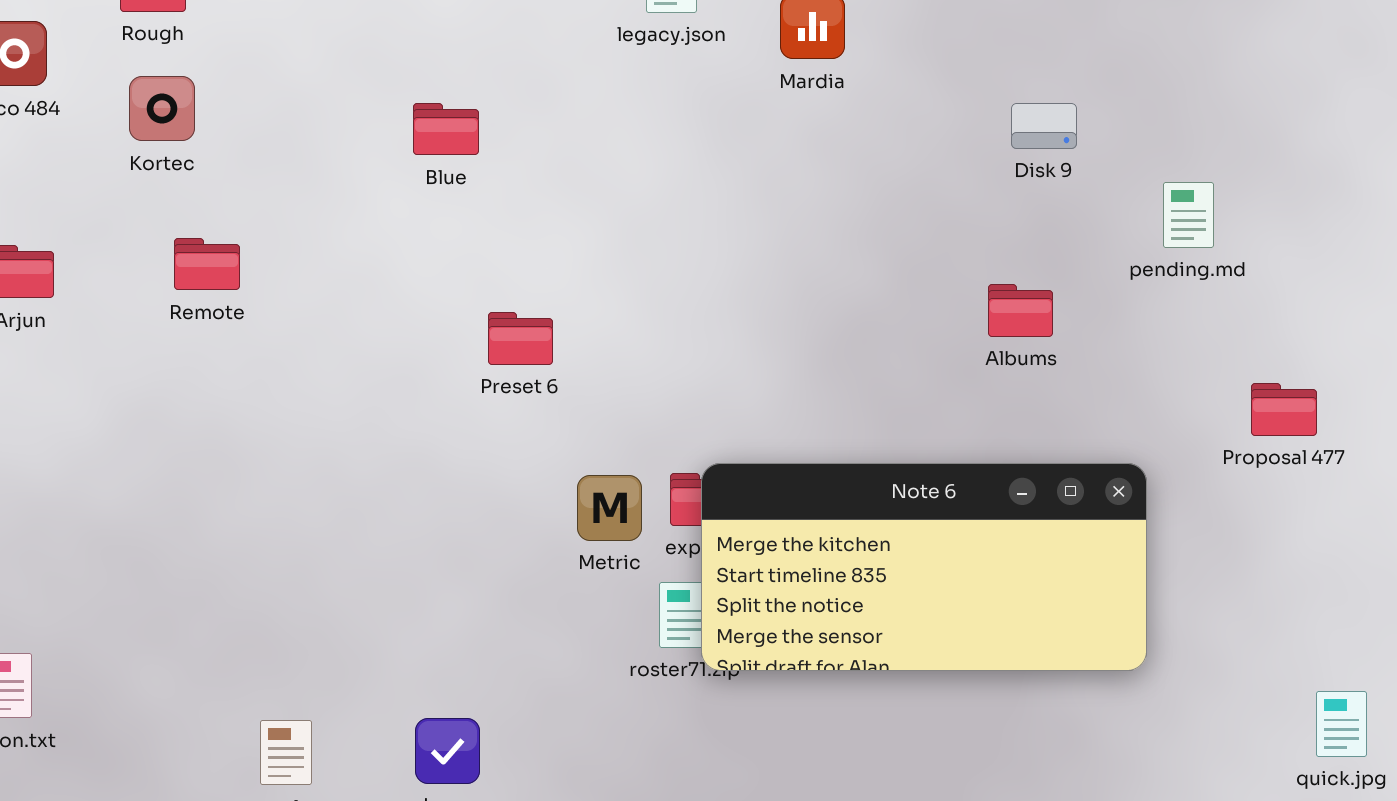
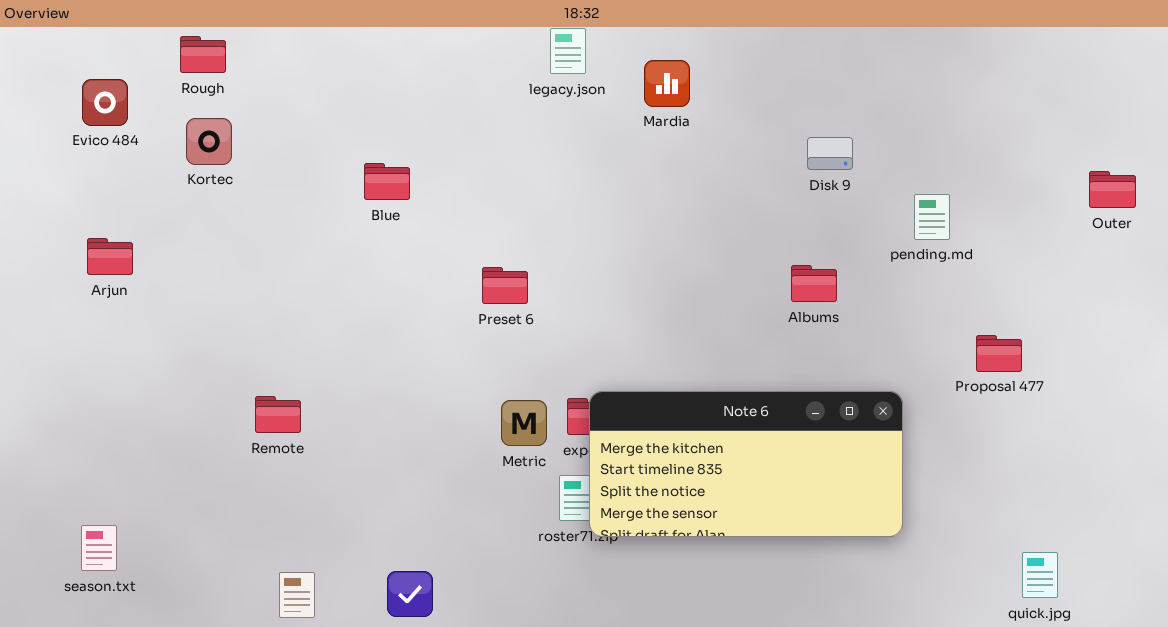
Blue: [413,103,479,155] -> [364,163,410,200], moved
Remote: [174,238,240,290] -> [255,396,301,433], moved
Preset 6: [488,312,553,365] -> [482,267,528,304], moved

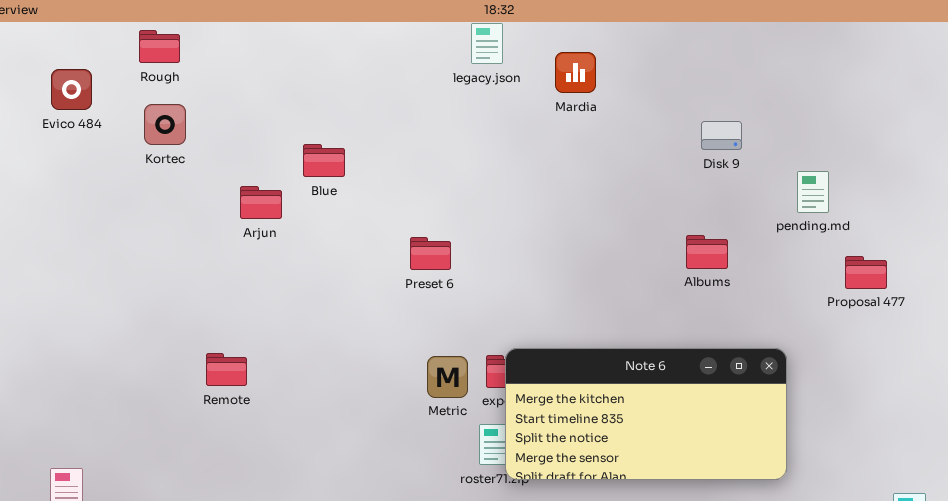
Arjun: [87,238,133,275] -> [240,186,282,219], moved
Proposal 477: [976,335,1022,372] -> [845,256,887,289], moved

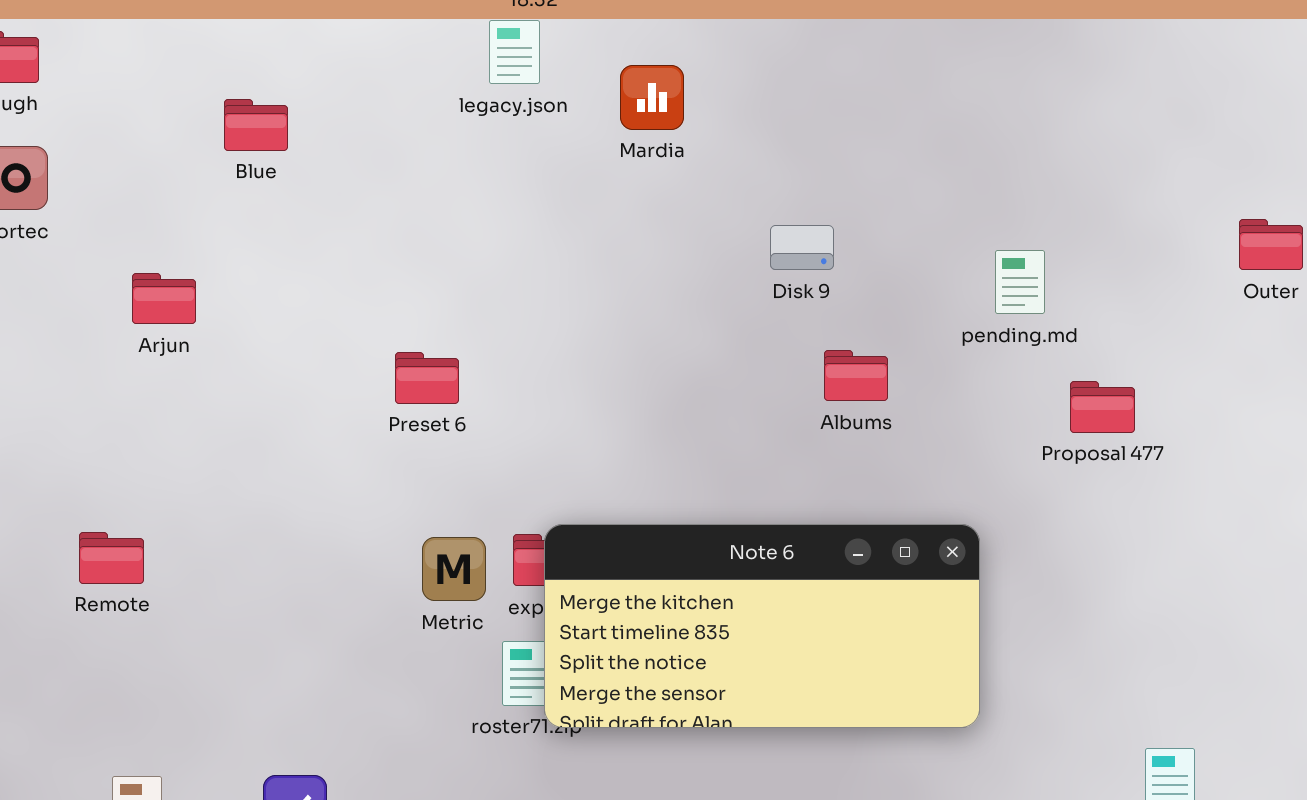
Disk 9: [701,121,742,150] -> [770,225,834,270], moved
Blue: [303,144,345,177] -> [224,99,288,151], moved

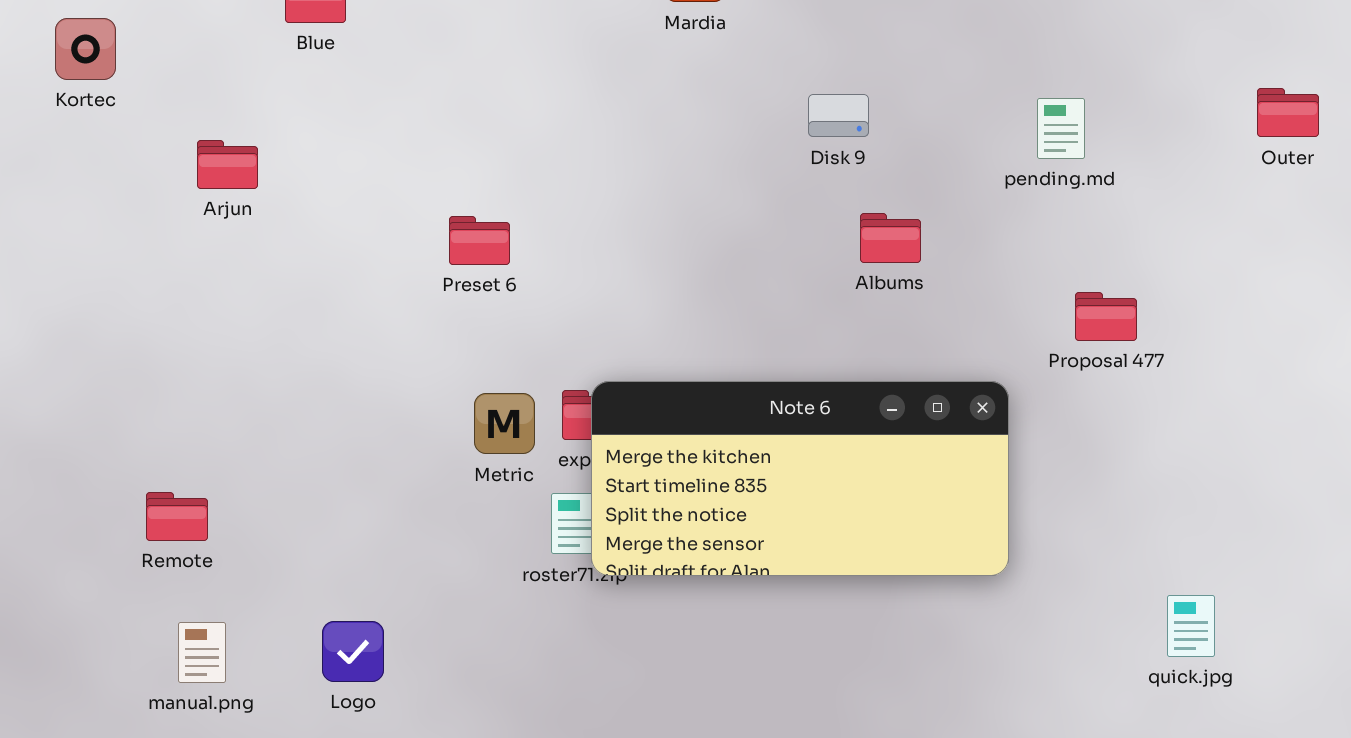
pending.md: [995,250,1045,314] -> [1037,98,1085,159], moved
Proposal 477: [1070,381,1135,433] -> [1075,292,1137,341], moved
Remote: [79,532,144,584] -> [146,492,208,541], moved

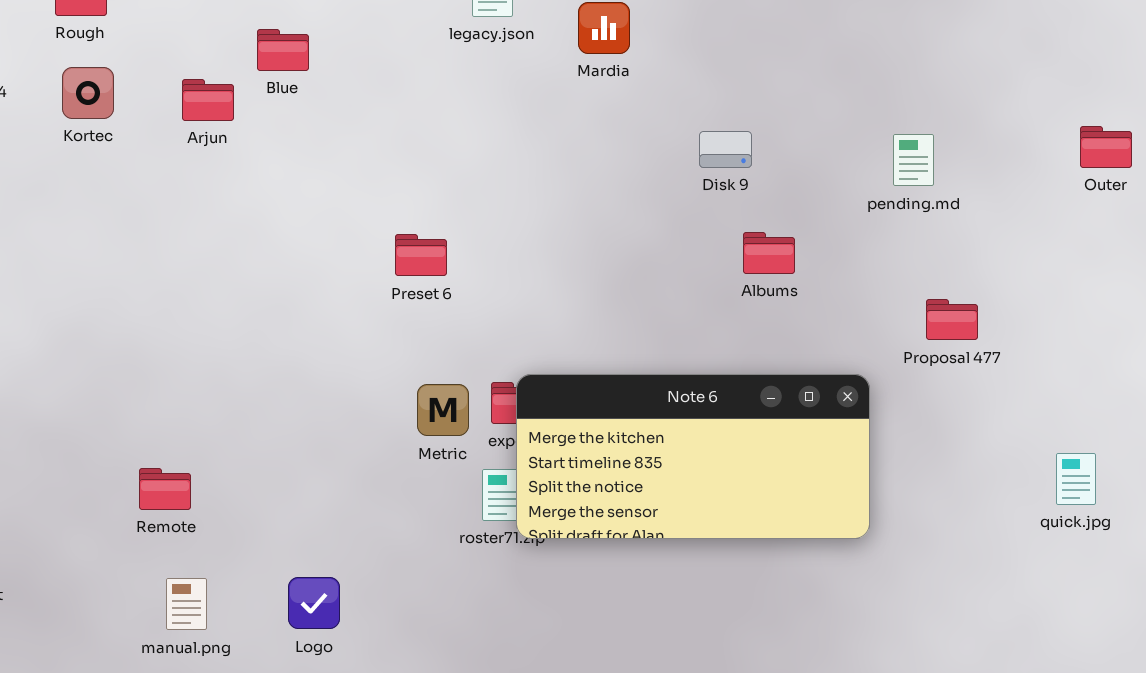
Arjun: [197,140,258,189] -> [182,79,234,121], moved
quick.jpg: [1167,595,1215,657] -> [1056,453,1096,505], moved

